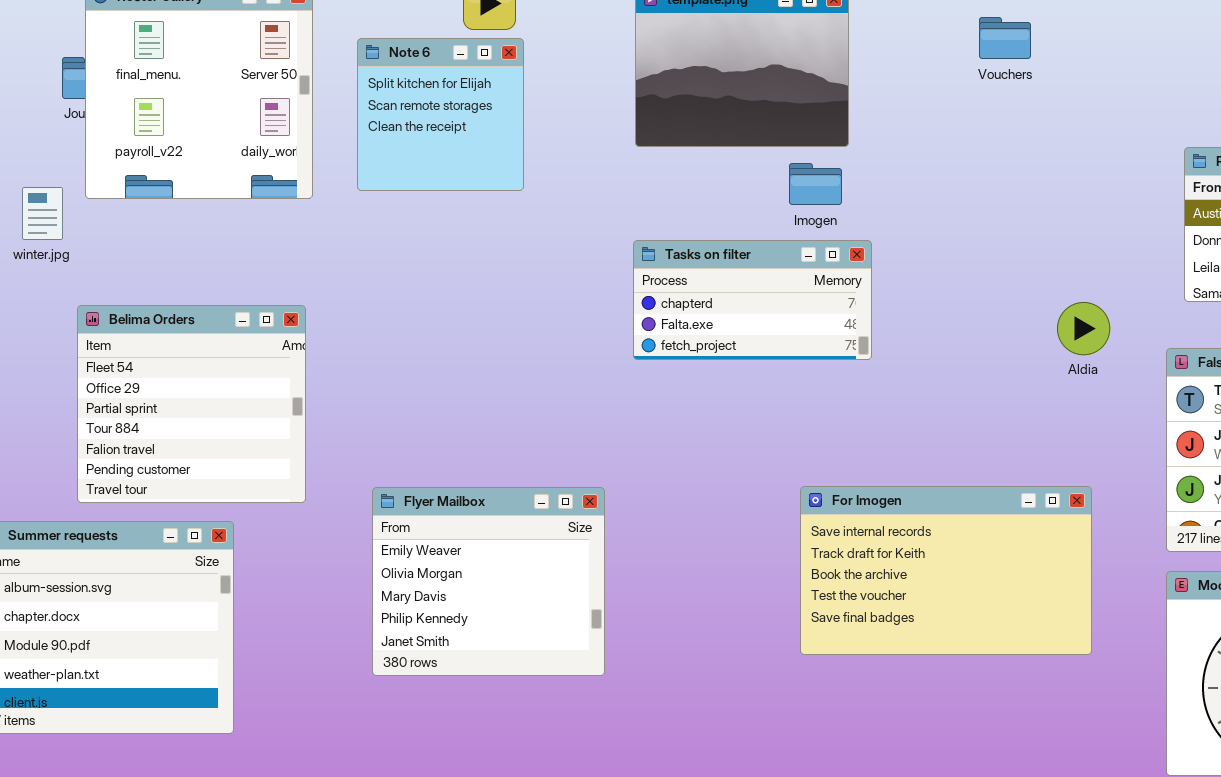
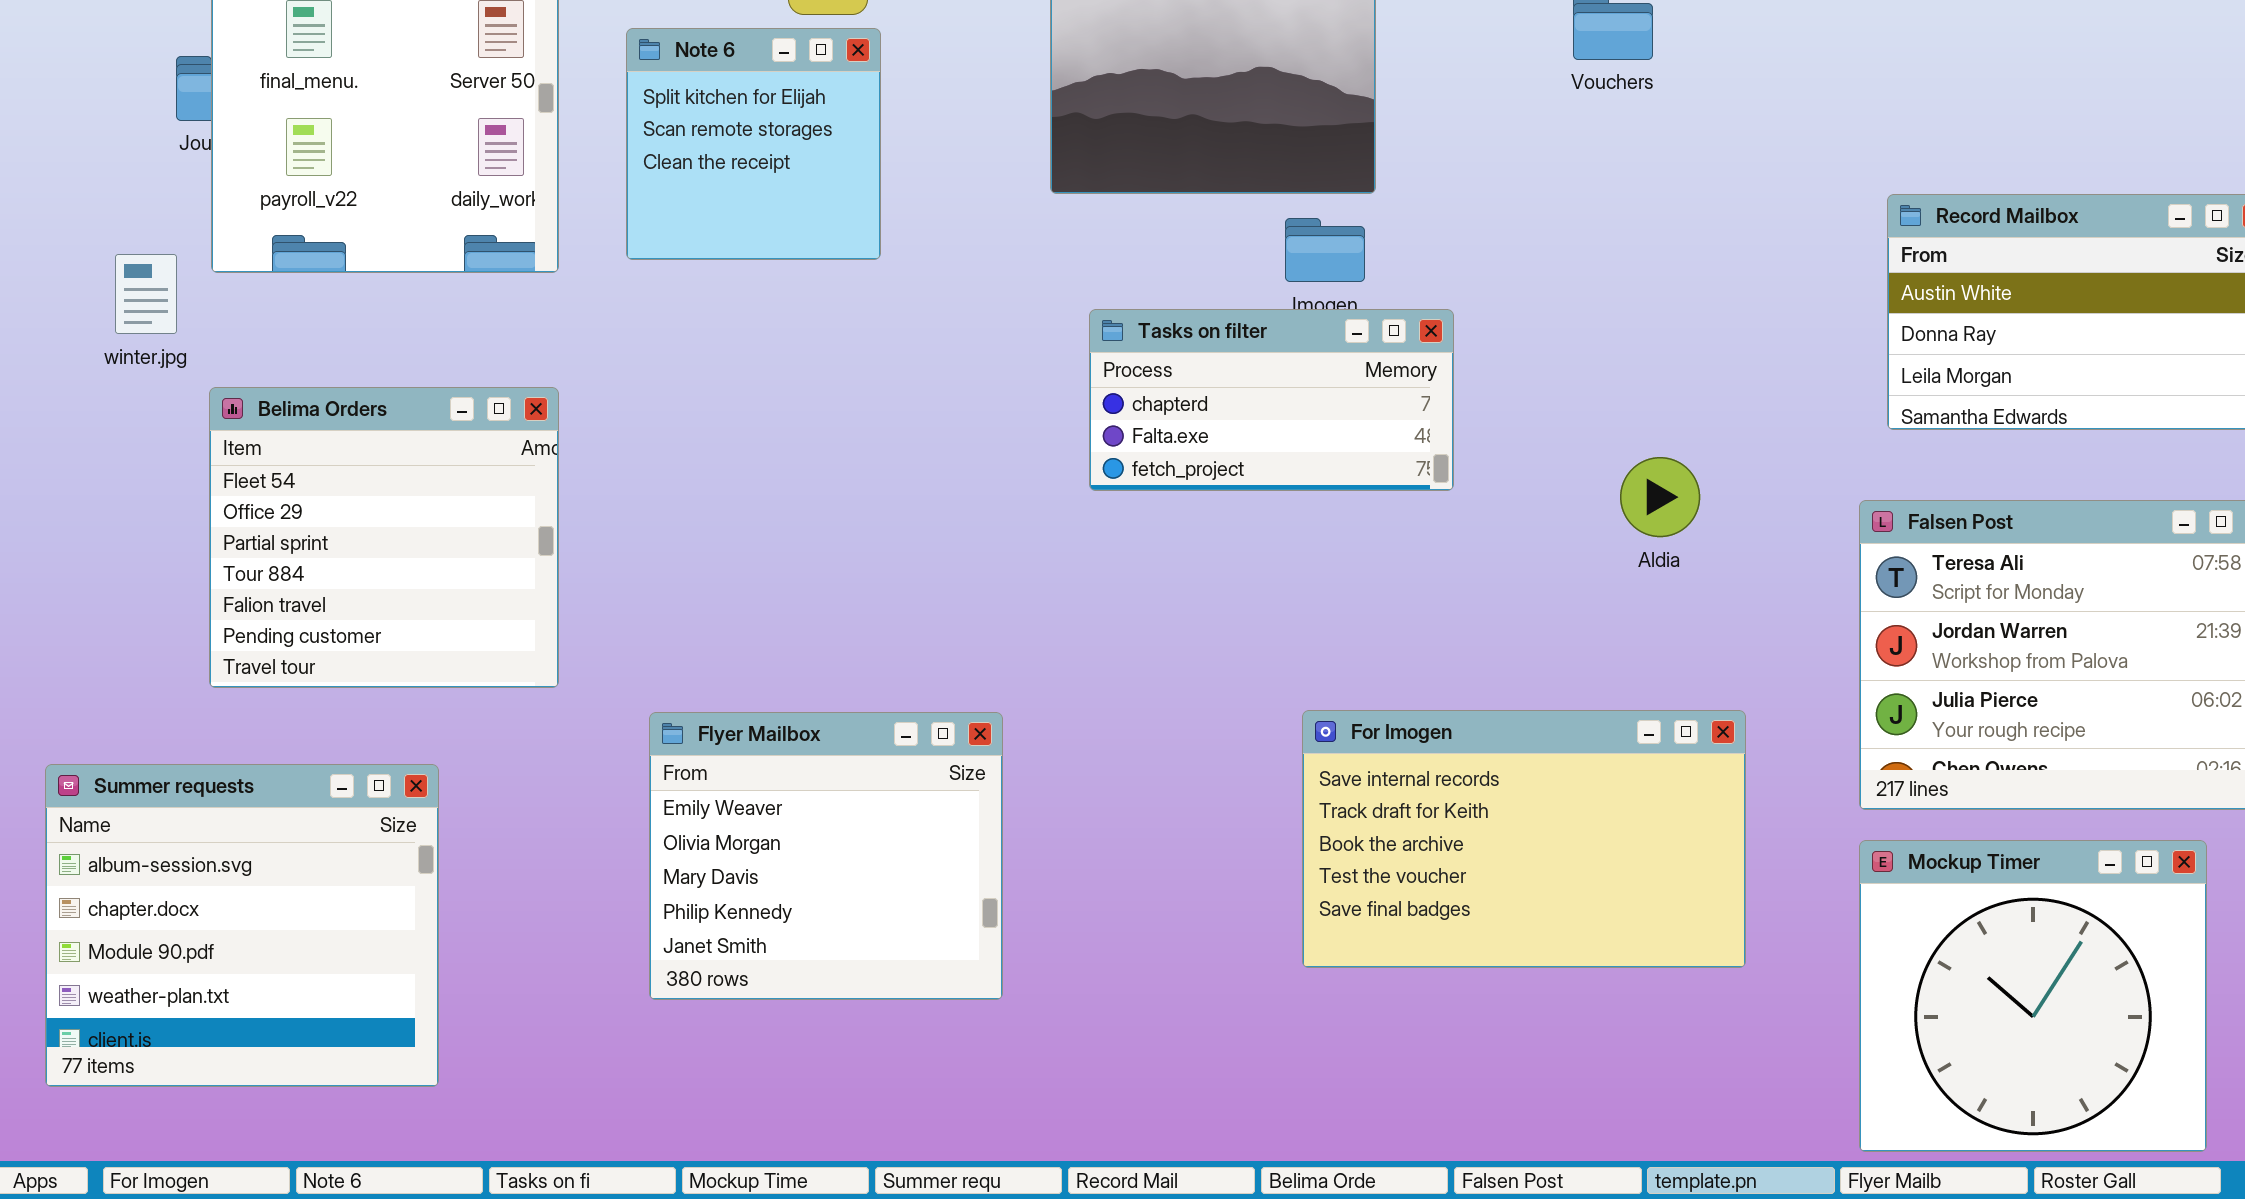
Tasks on filter: [633,240,872,360] -> [1089,309,1454,491], moved
Aldia: [1057,302,1110,355] -> [1620,457,1700,537], moved
Belima Orders: [77,305,306,503] -> [209,387,559,688], moved

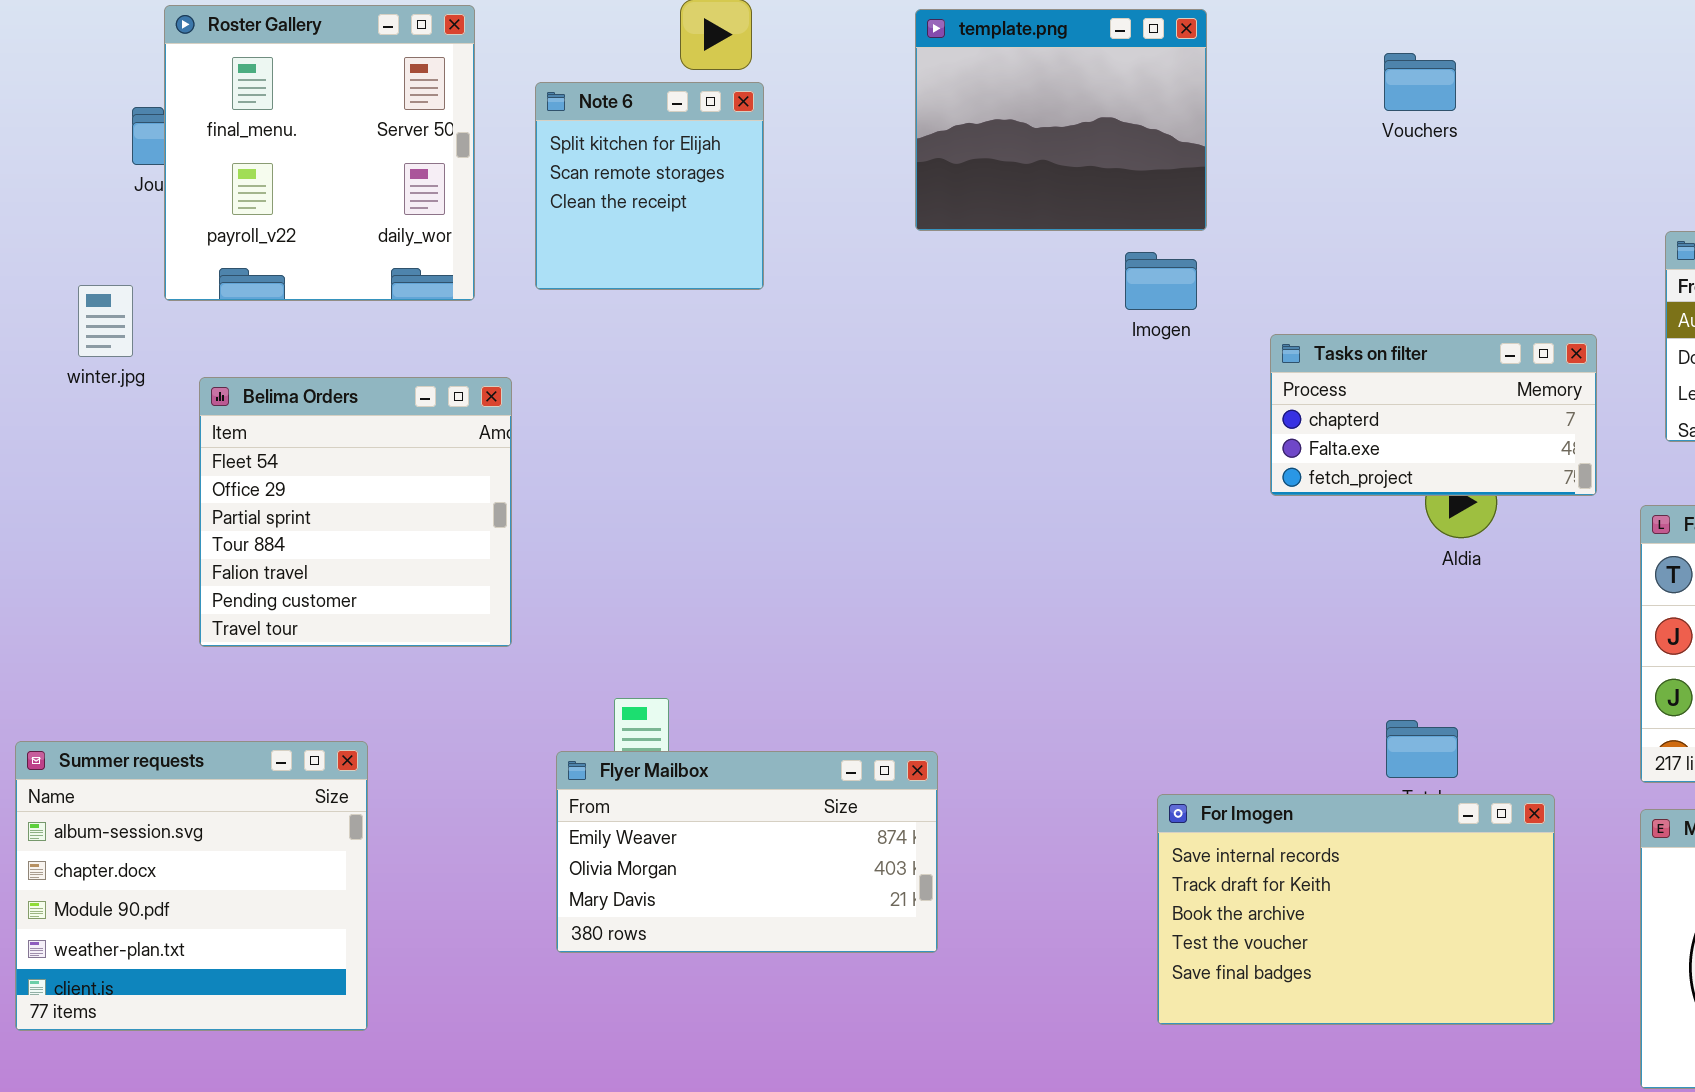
Tasks on filter: [1089,309,1454,491] -> [1270,334,1597,496], moved
Belima Orders: [209,387,559,688] -> [199,377,512,647], moved
For Imogen: [1302,710,1746,968] -> [1157,794,1555,1025], moved
Flyer Mailbox: [649,712,1003,1000] -> [556,751,938,953], resized

